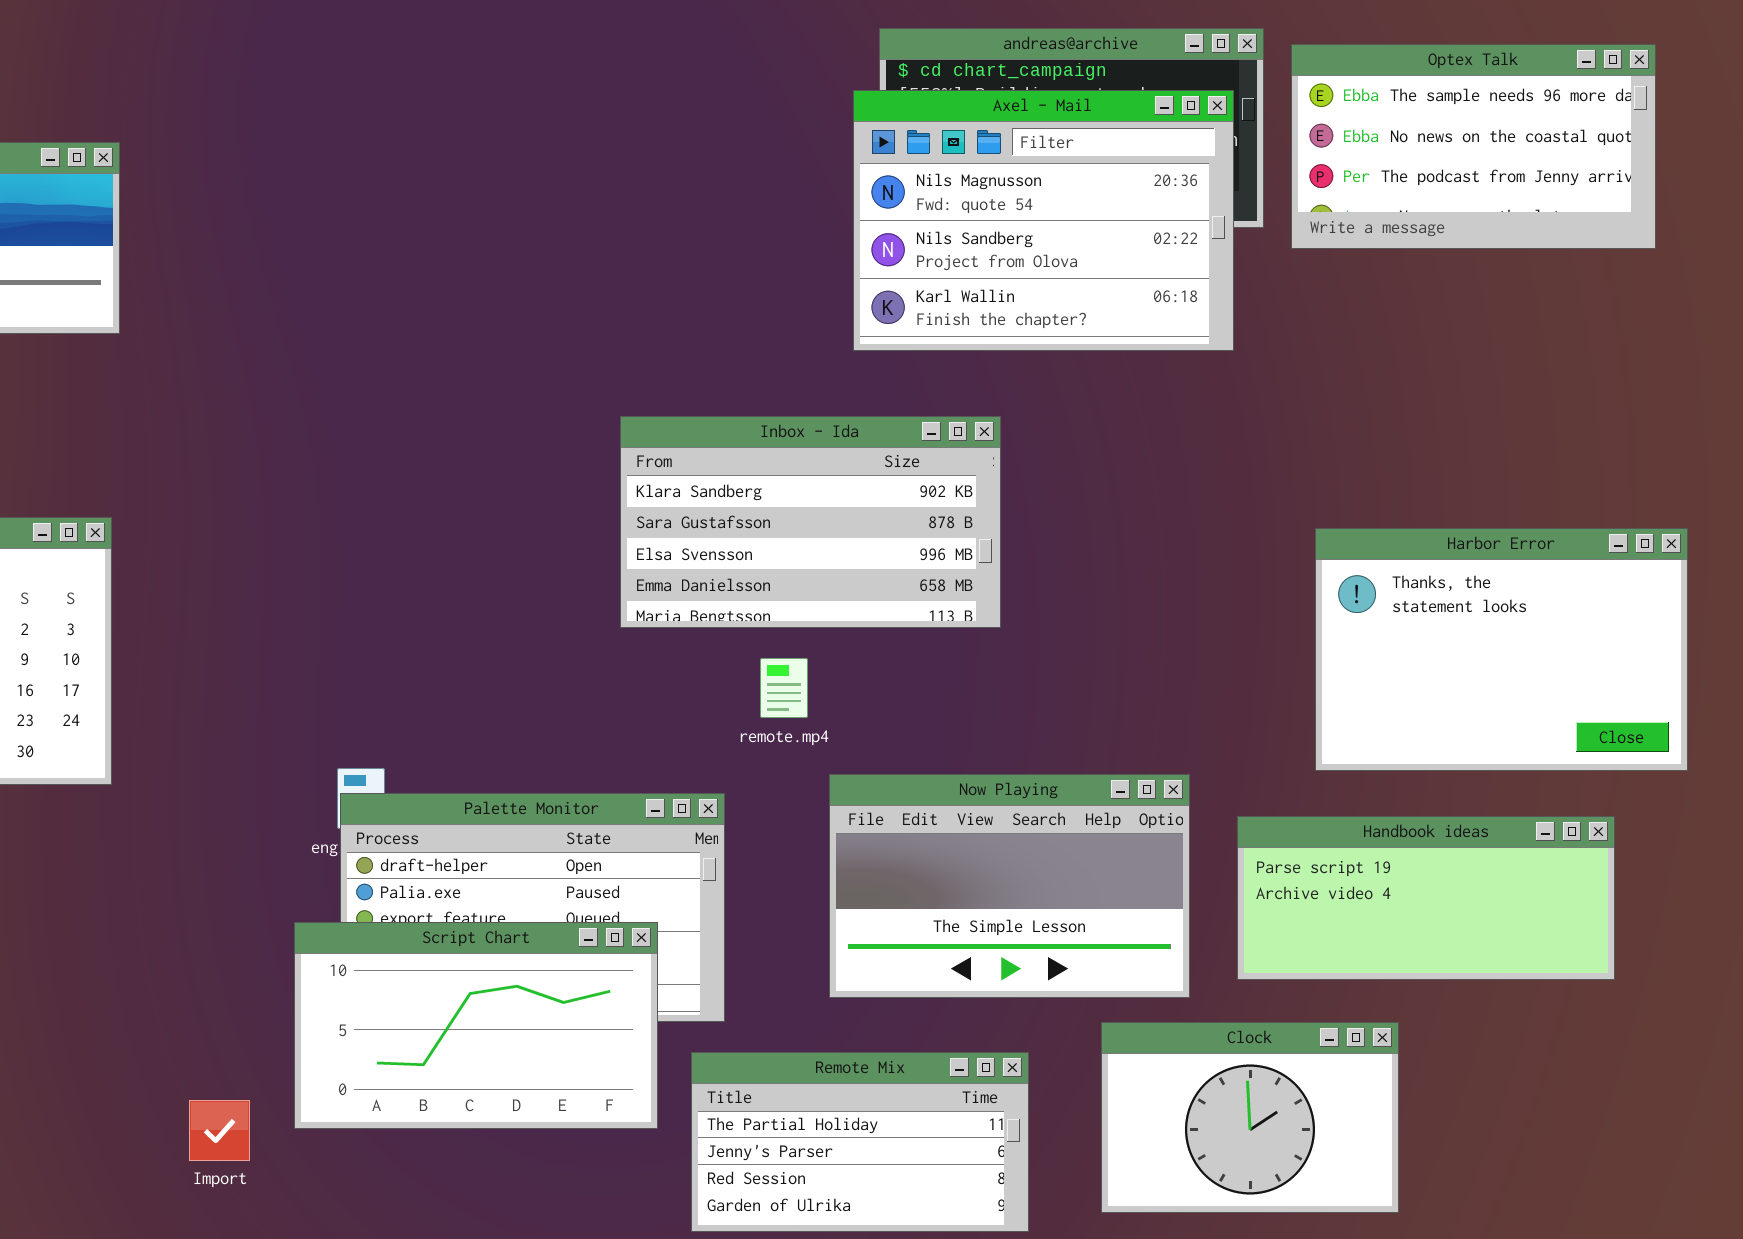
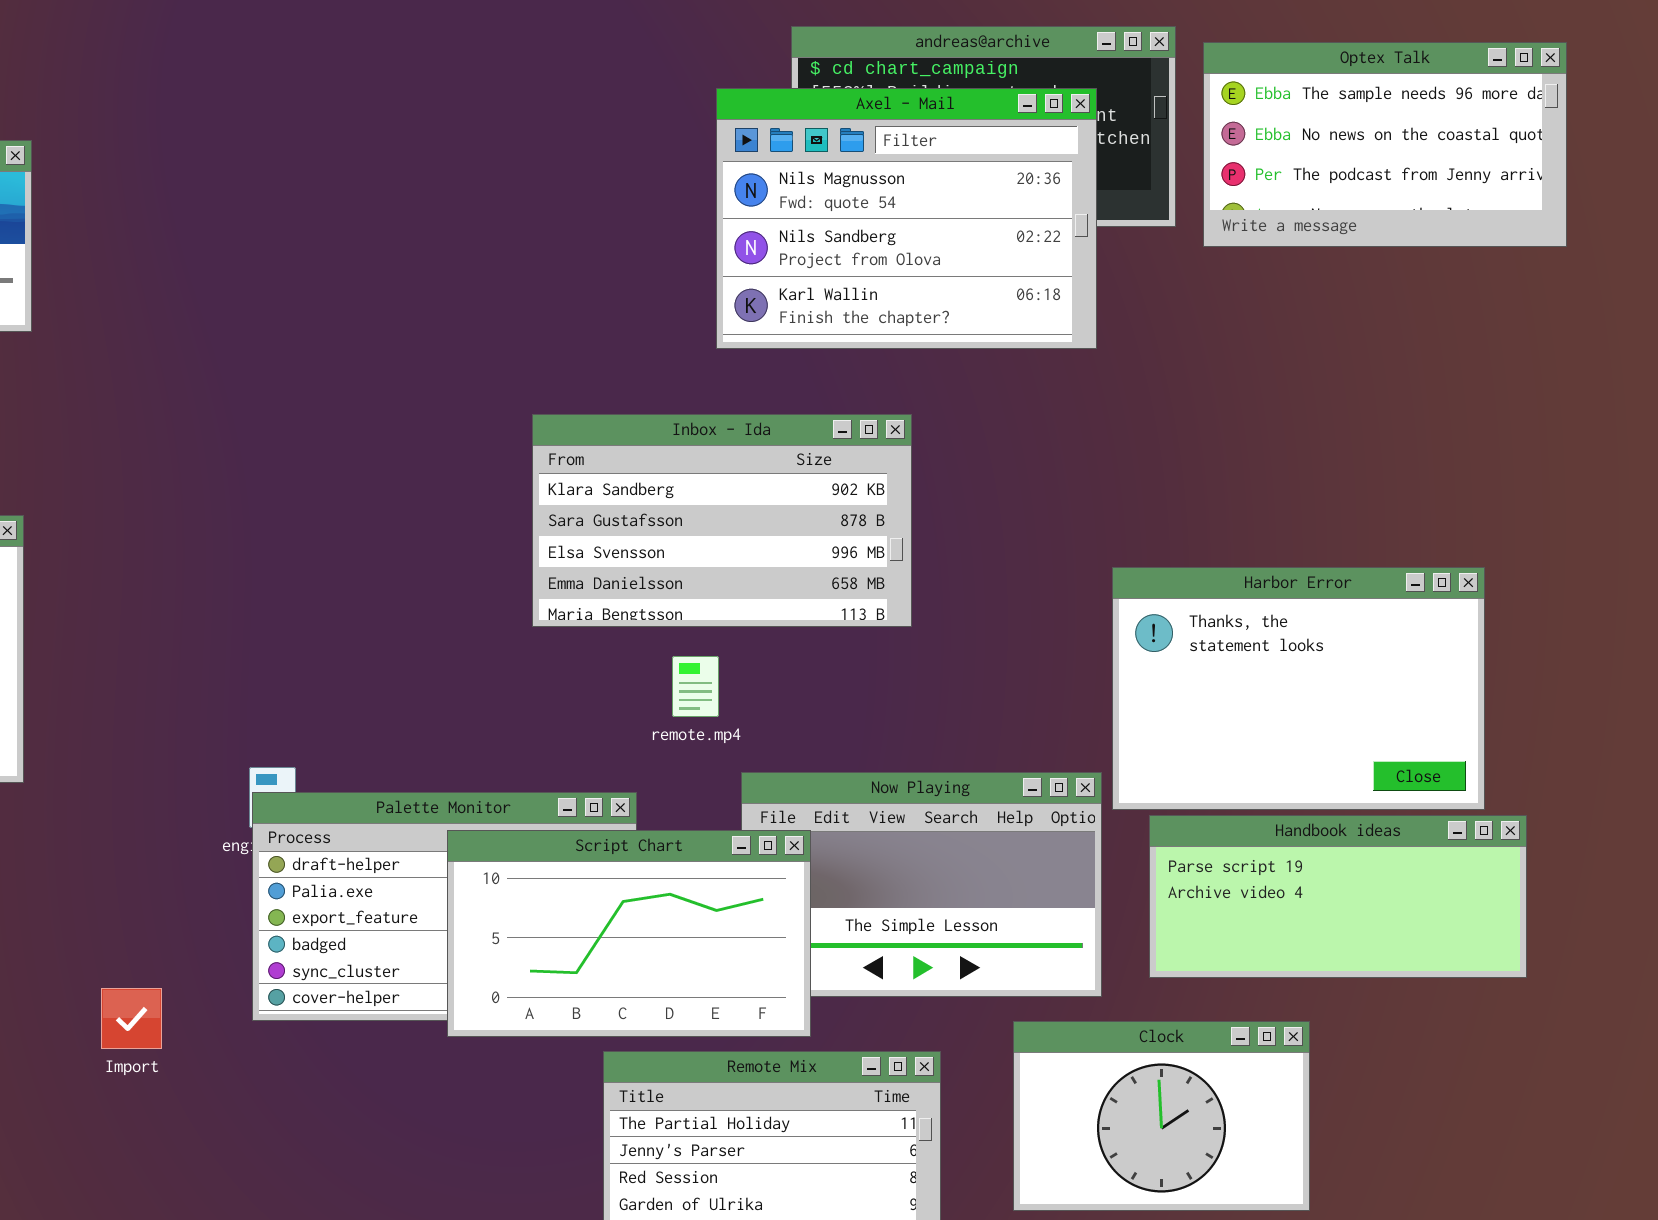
Axel - Mail: [853,90,1234,351] -> [716,88,1097,349], moved
Harbor Error: [1315,528,1688,771] -> [1112,567,1485,810], moved
Script Chart: [294,922,658,1129] -> [447,830,811,1037], moved
Import: [189,1100,250,1161] -> [101,988,162,1049], moved

